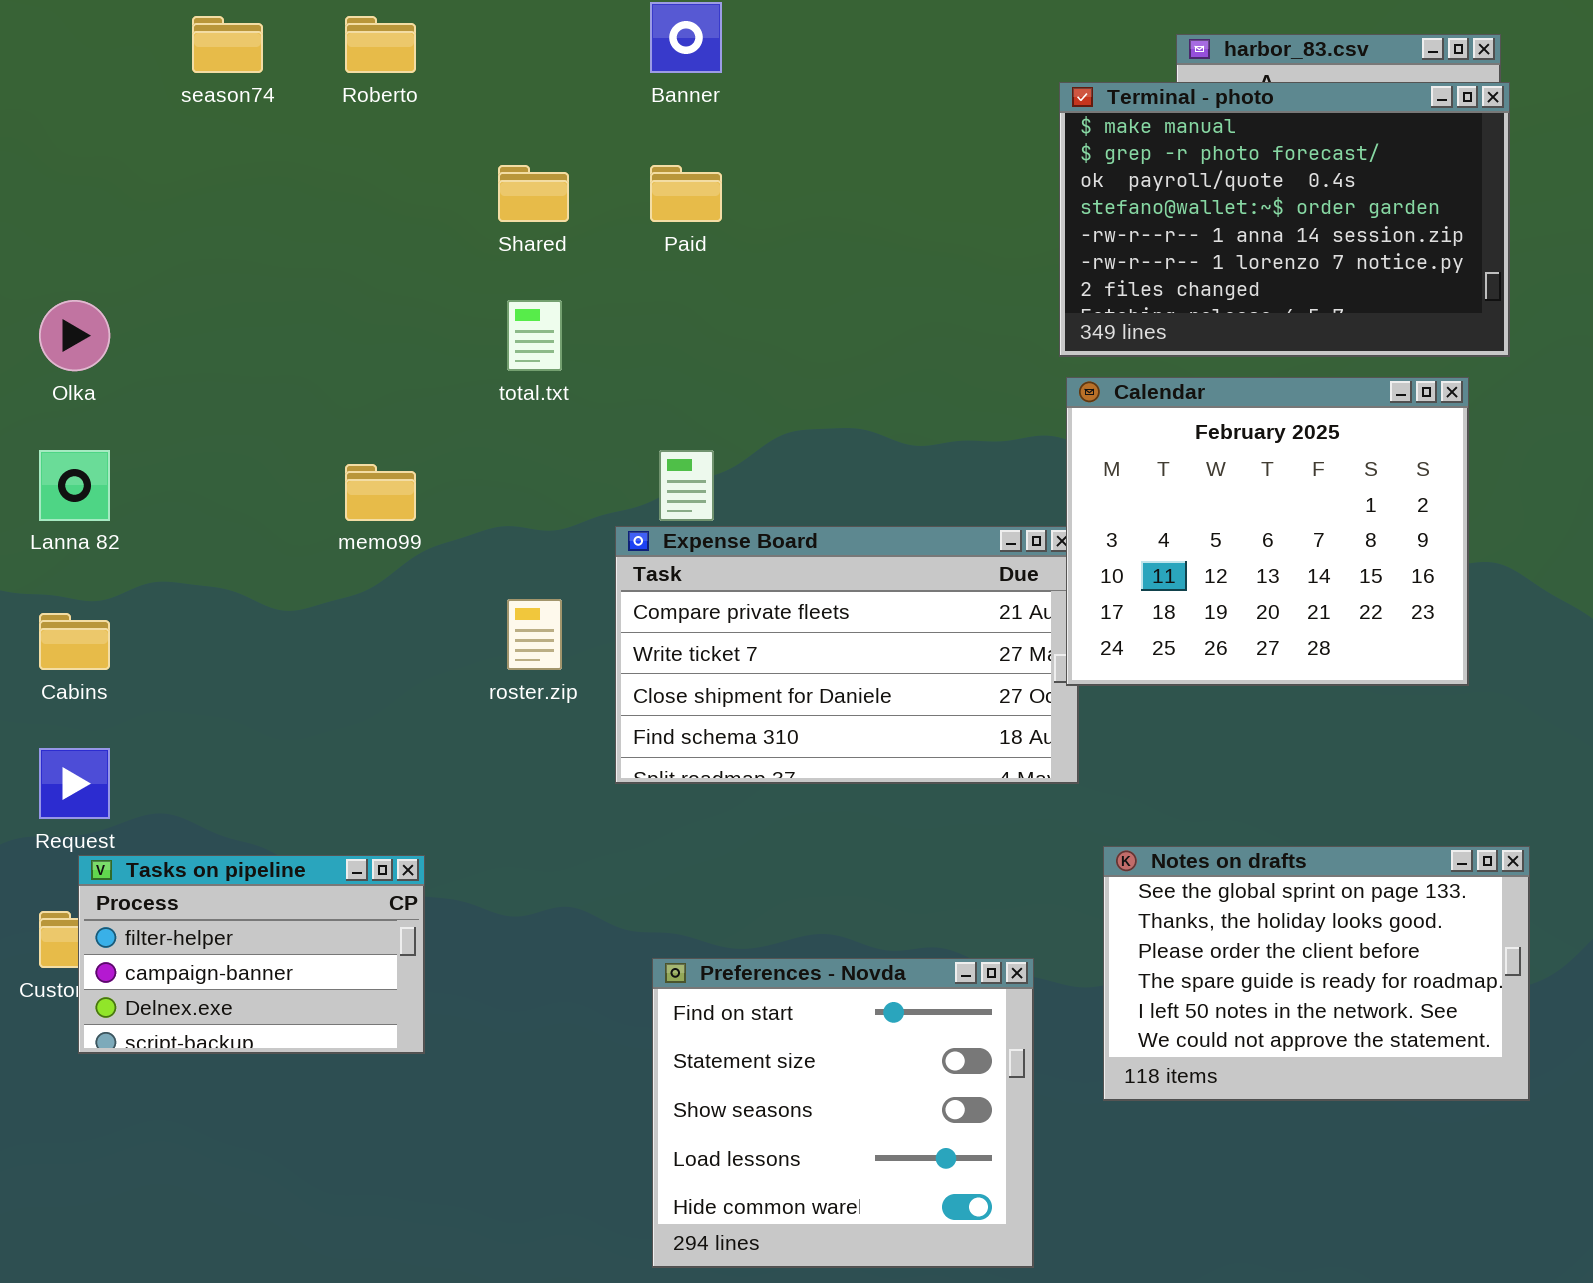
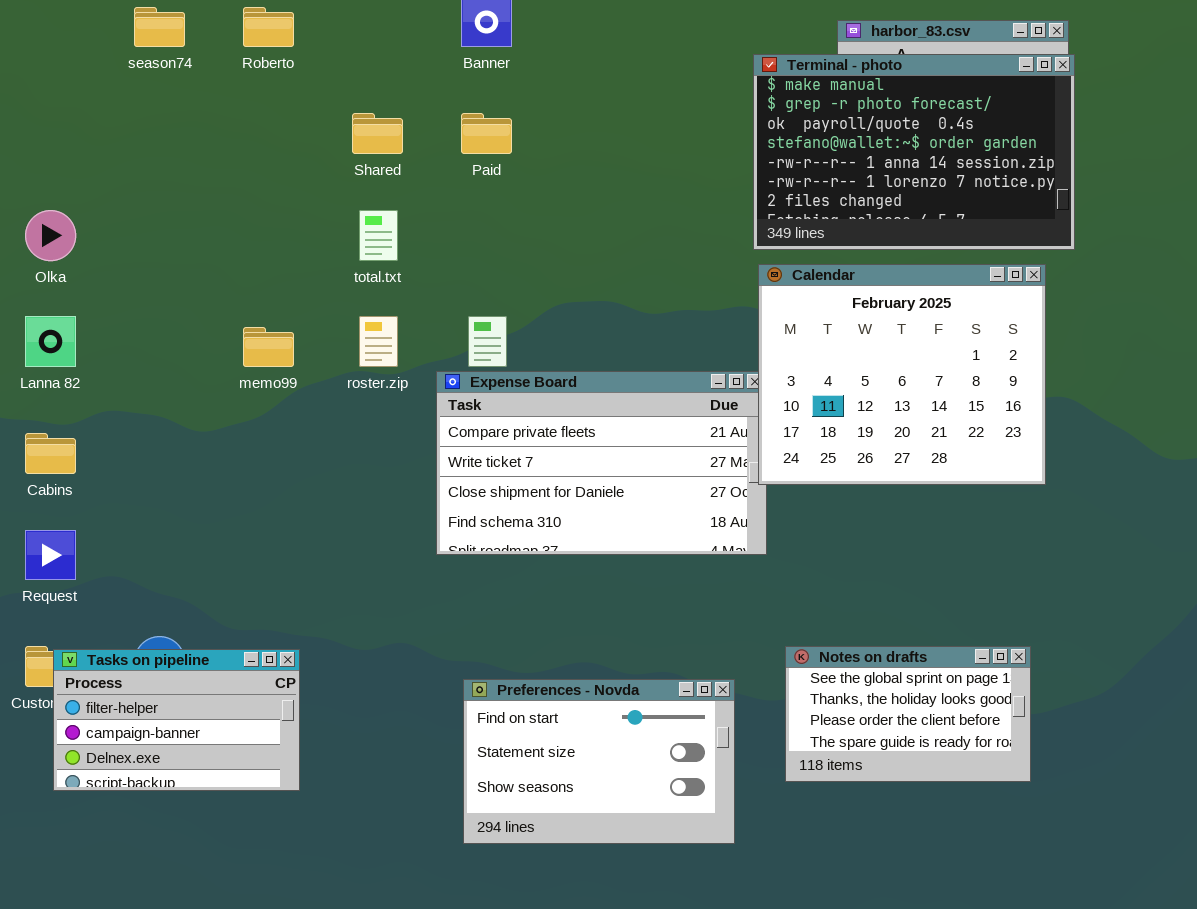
roster.zip: [507,599,562,670] -> [359,316,398,367], moved
Notes on drafts: [1103,846,1530,1101] -> [785,646,1031,782], resized
Tasks on pipeline: [78,855,425,1054] -> [53,649,300,791], moved
Preferences - Novda: [652,958,1034,1268] -> [463,679,735,844], resized

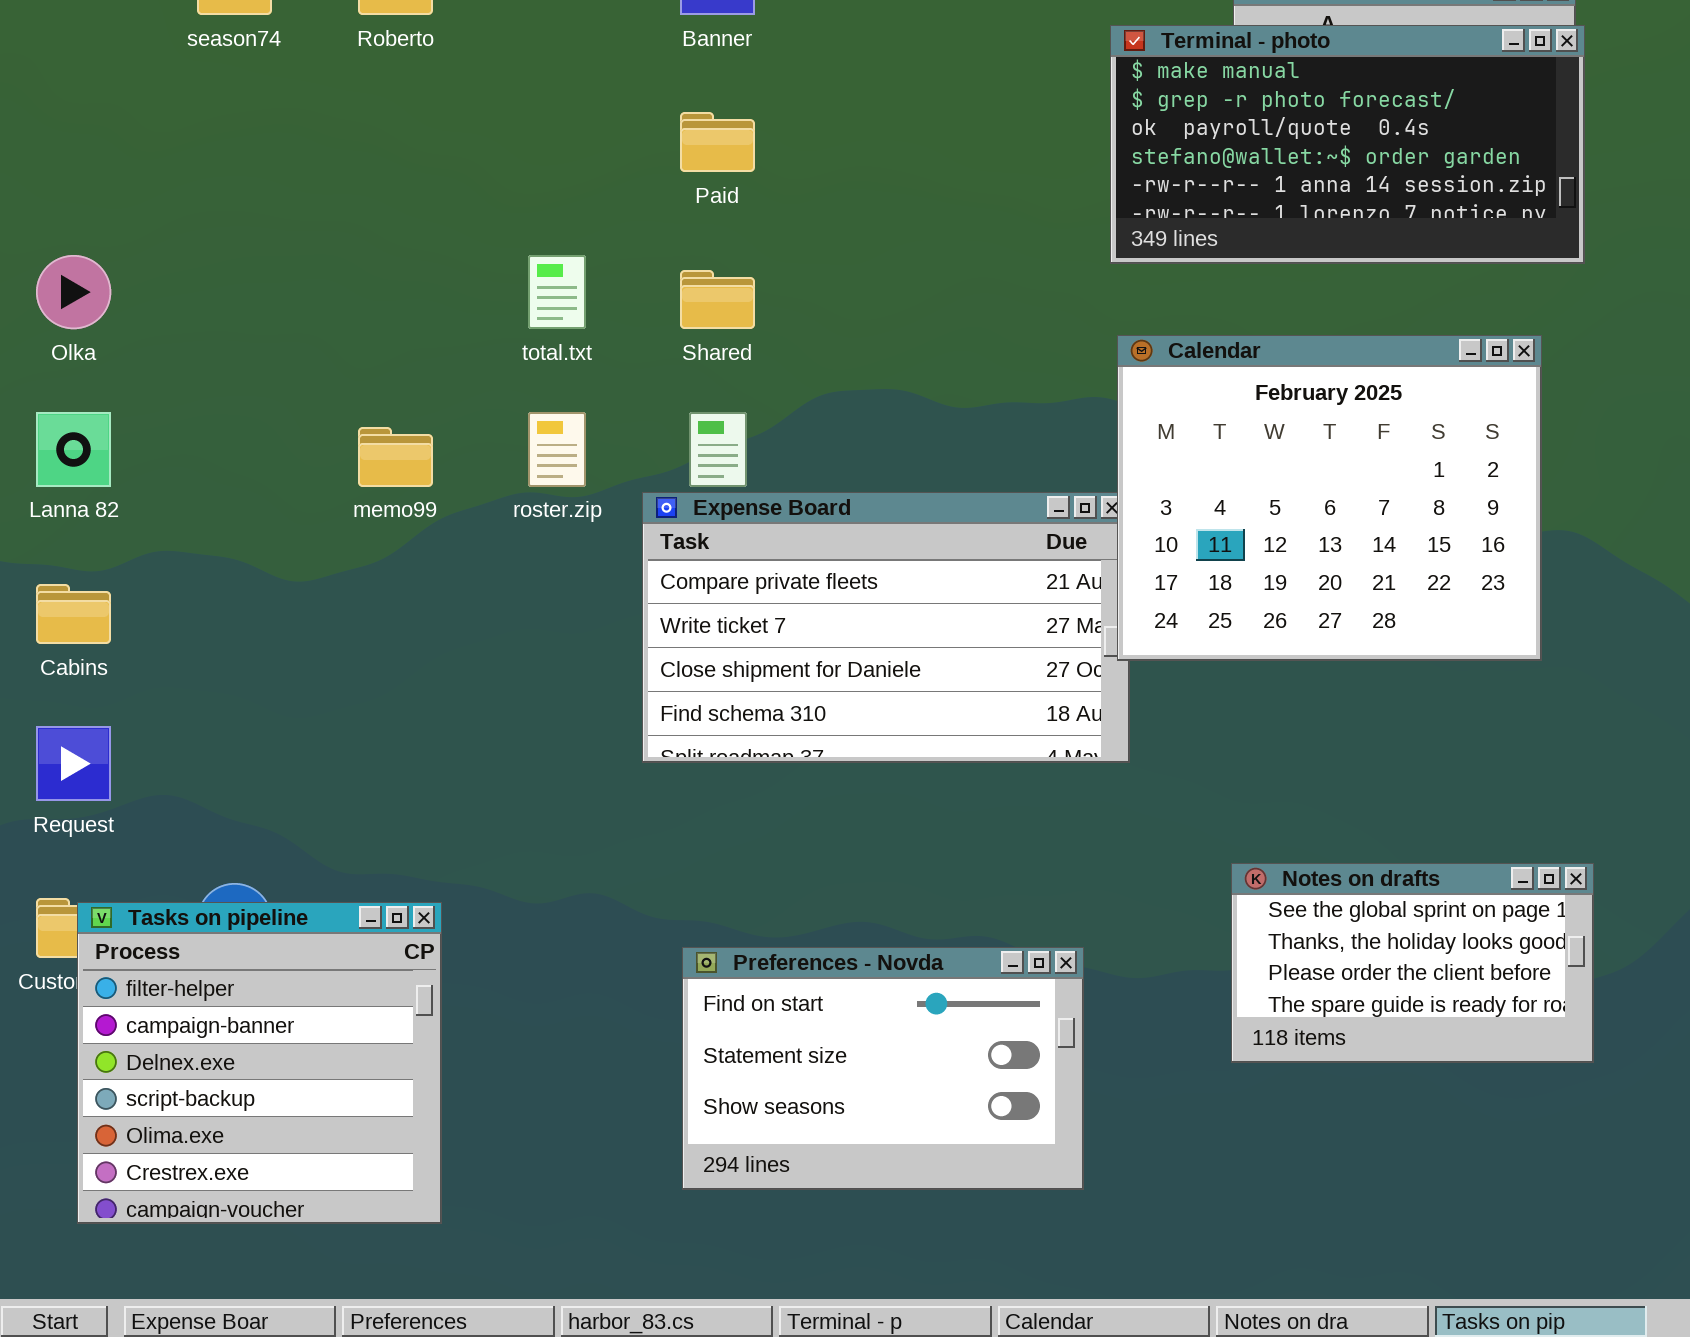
Terminal - photo: [753,54,1075,250] -> [1110,25,1585,264], resized
Shared: [352,113,403,154] -> [680,270,755,329], moved
Notes on drafts: [785,646,1031,782] -> [1231,863,1594,1063], moved
Tasks on pipeline: [53,649,300,791] -> [77,902,442,1224], resized

